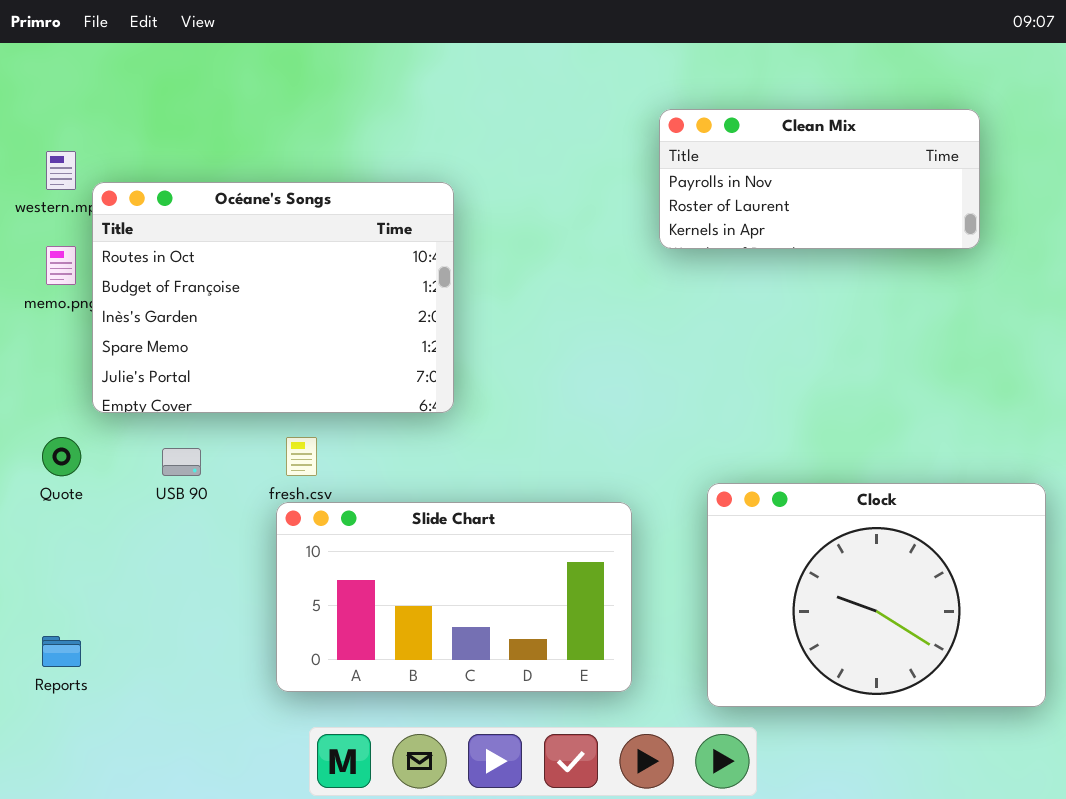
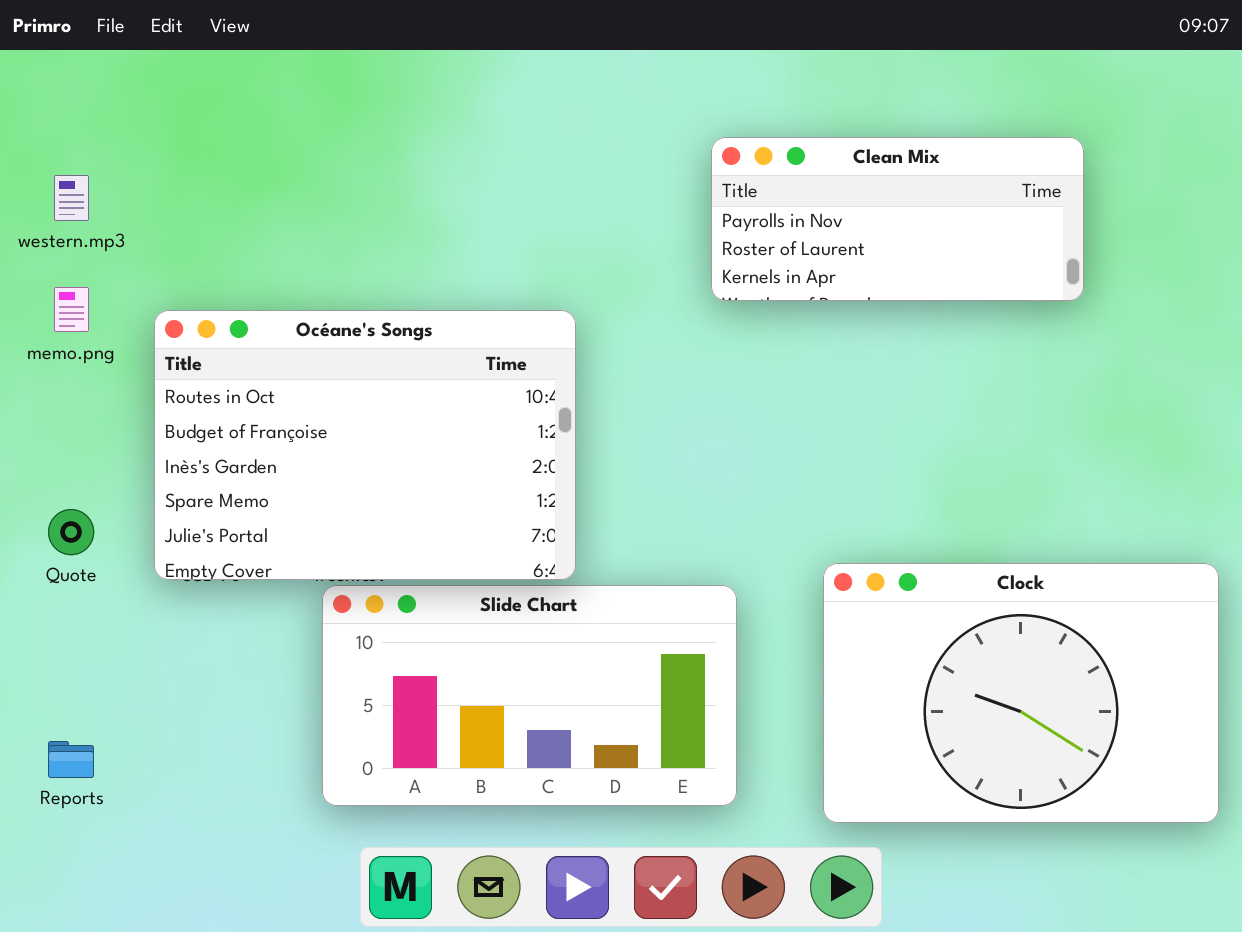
Clean Mix: [659,109,980,249] -> [711,137,1084,301], moved
Océane's Songs: [92,182,454,413] -> [154,310,576,580], moved

